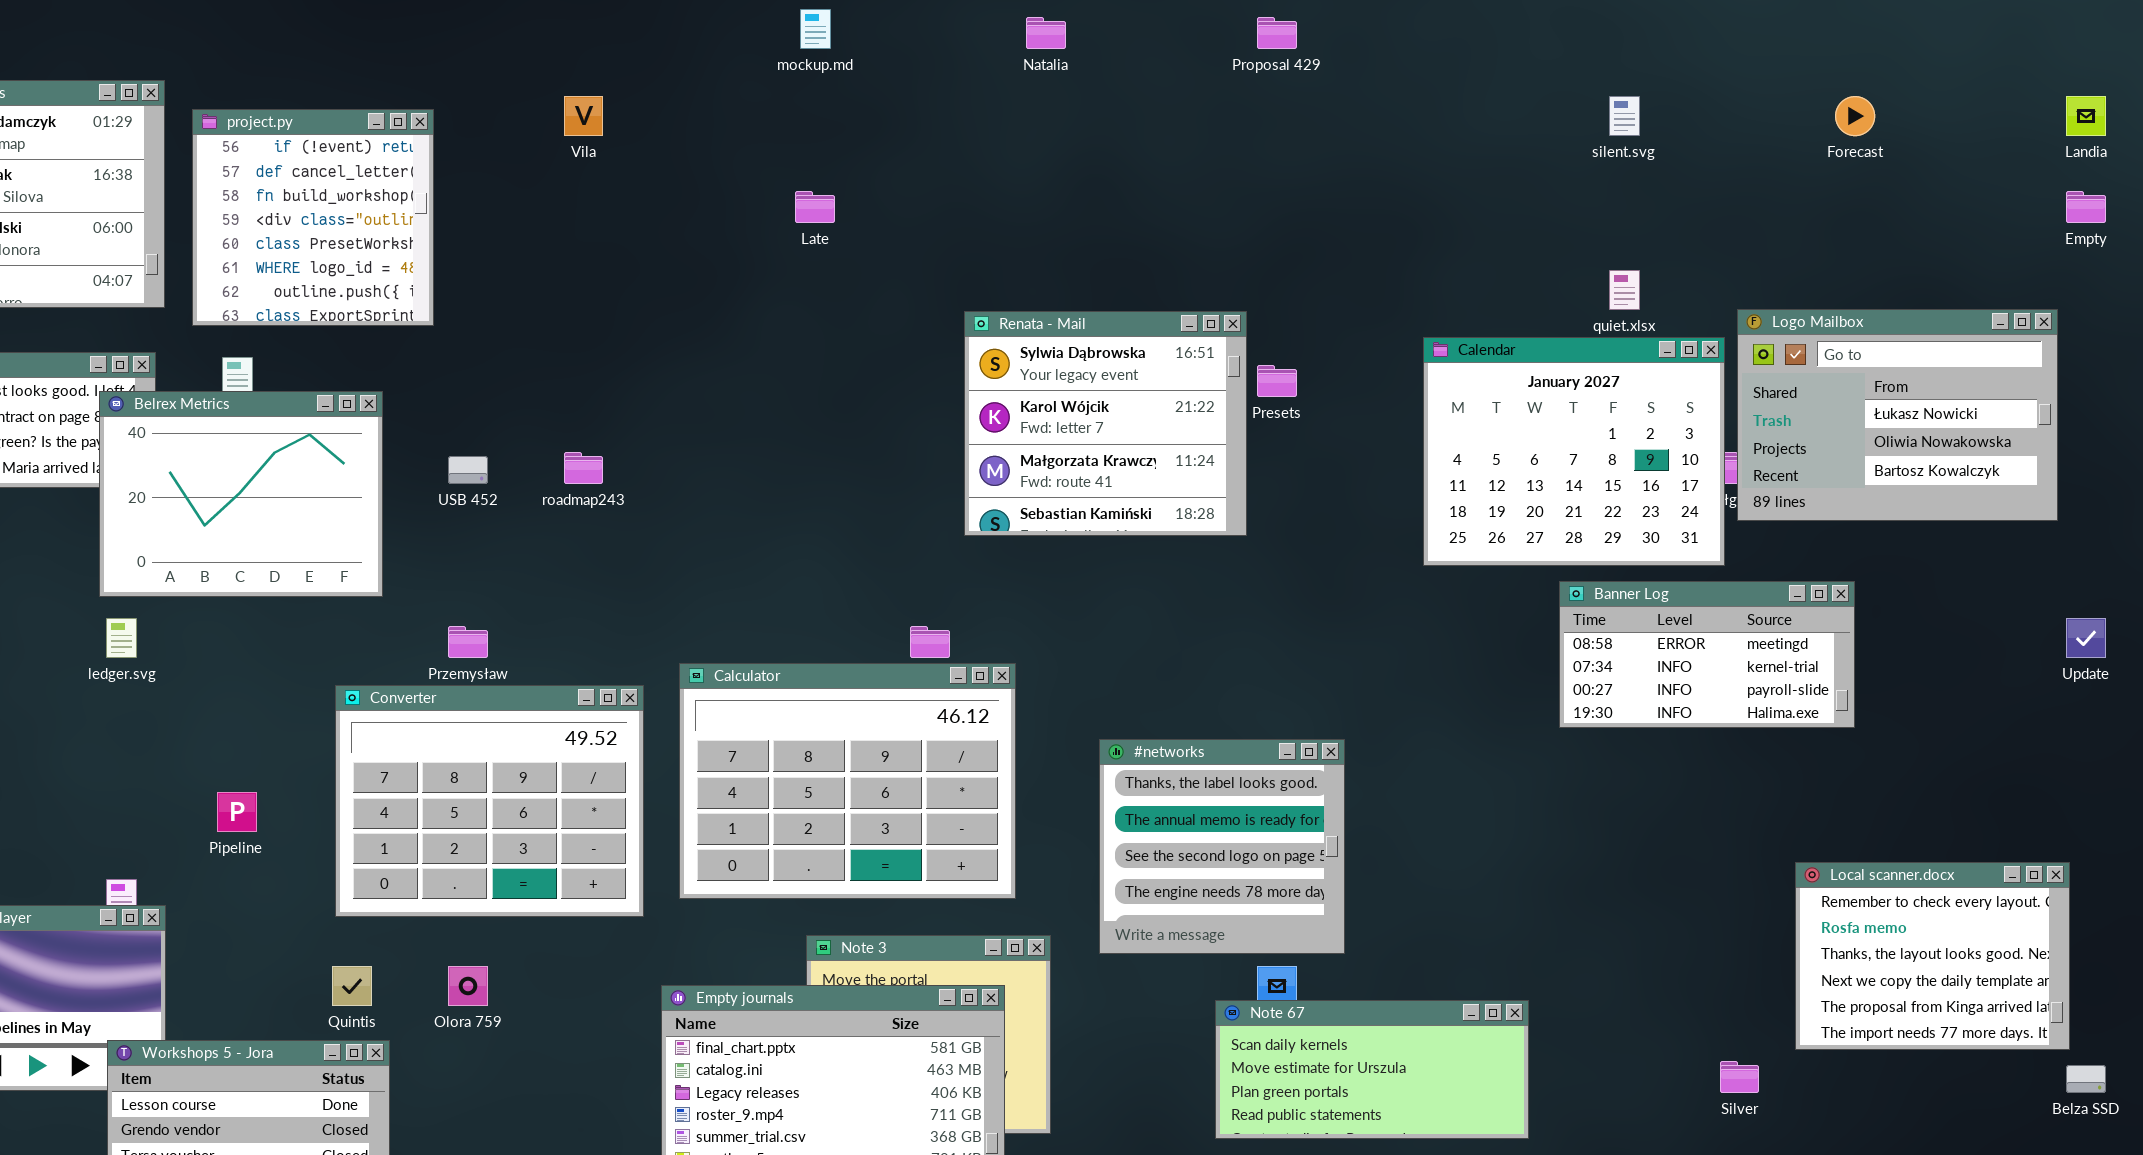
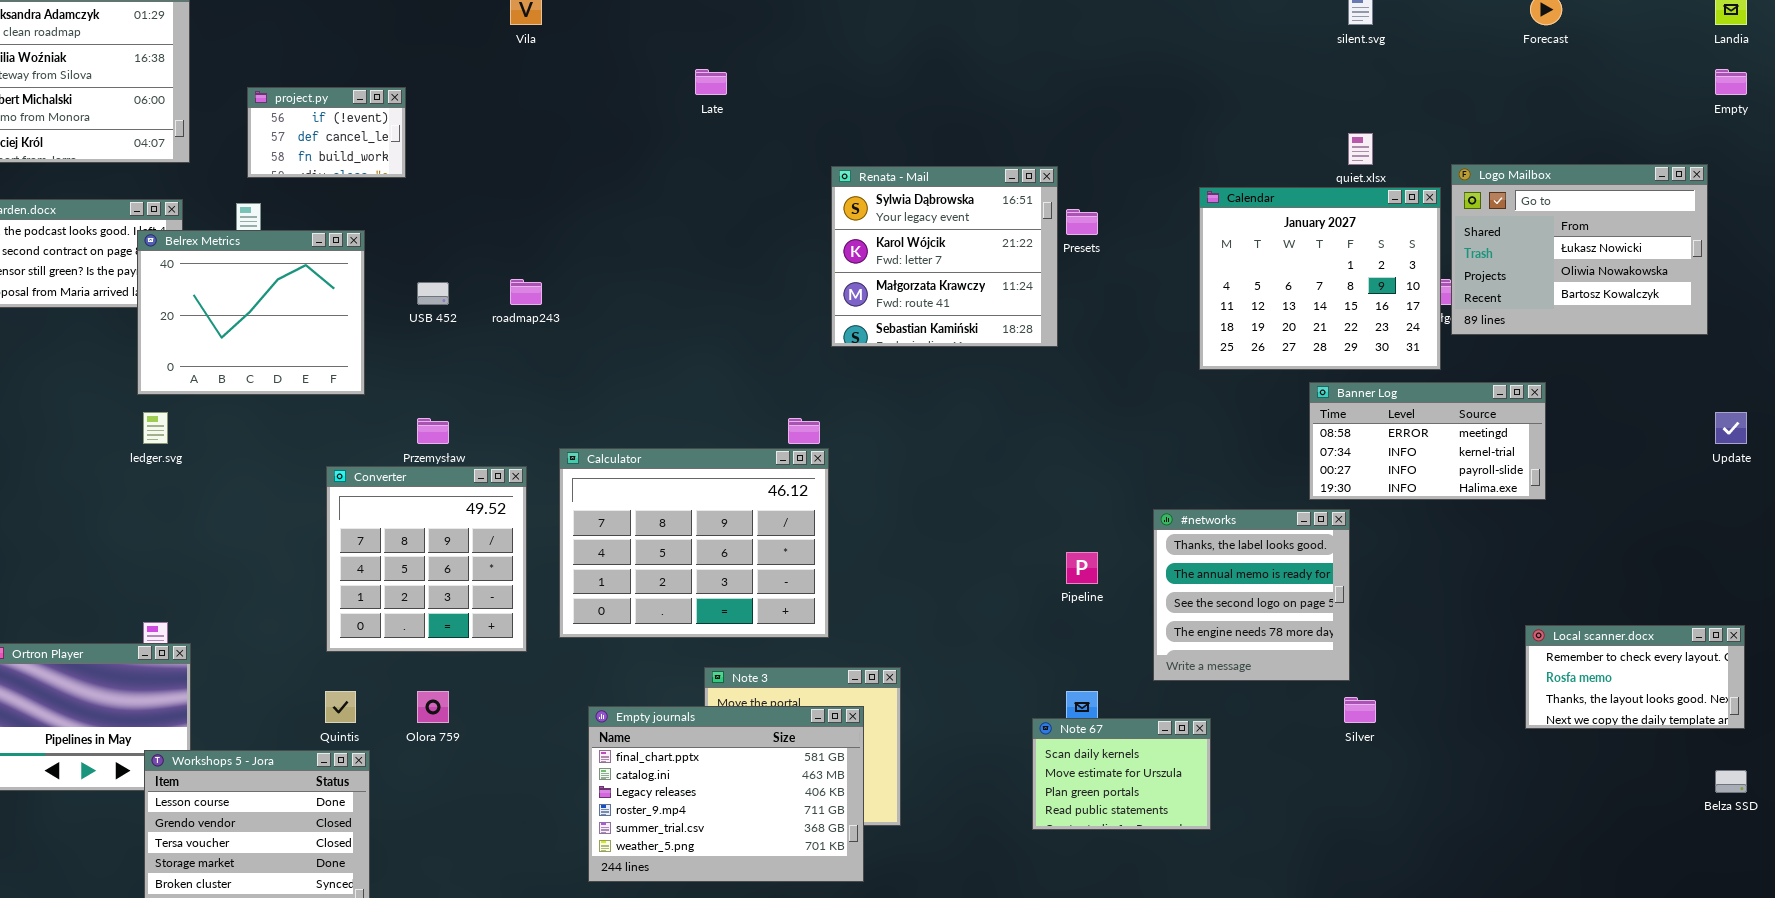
project.py: [192,109,434,326] -> [247,87,406,178], resized
Calculator: [679,663,1016,899] -> [559,448,829,638], moved
Converter: [335,685,644,917] -> [326,466,527,652], resized
#networks: [1099,739,1345,954] -> [1153,509,1350,681], moved
Pipeline: [217,792,257,832] -> [1066,552,1098,584], moved
Local scanner.docx: [1795,862,2070,1050] -> [1525,625,1745,729], moved, resized
Note 67: [1215,1000,1529,1139] -> [1032,718,1211,830], resized
Silver: [1720,1061,1759,1093] -> [1344,697,1376,723], moved

